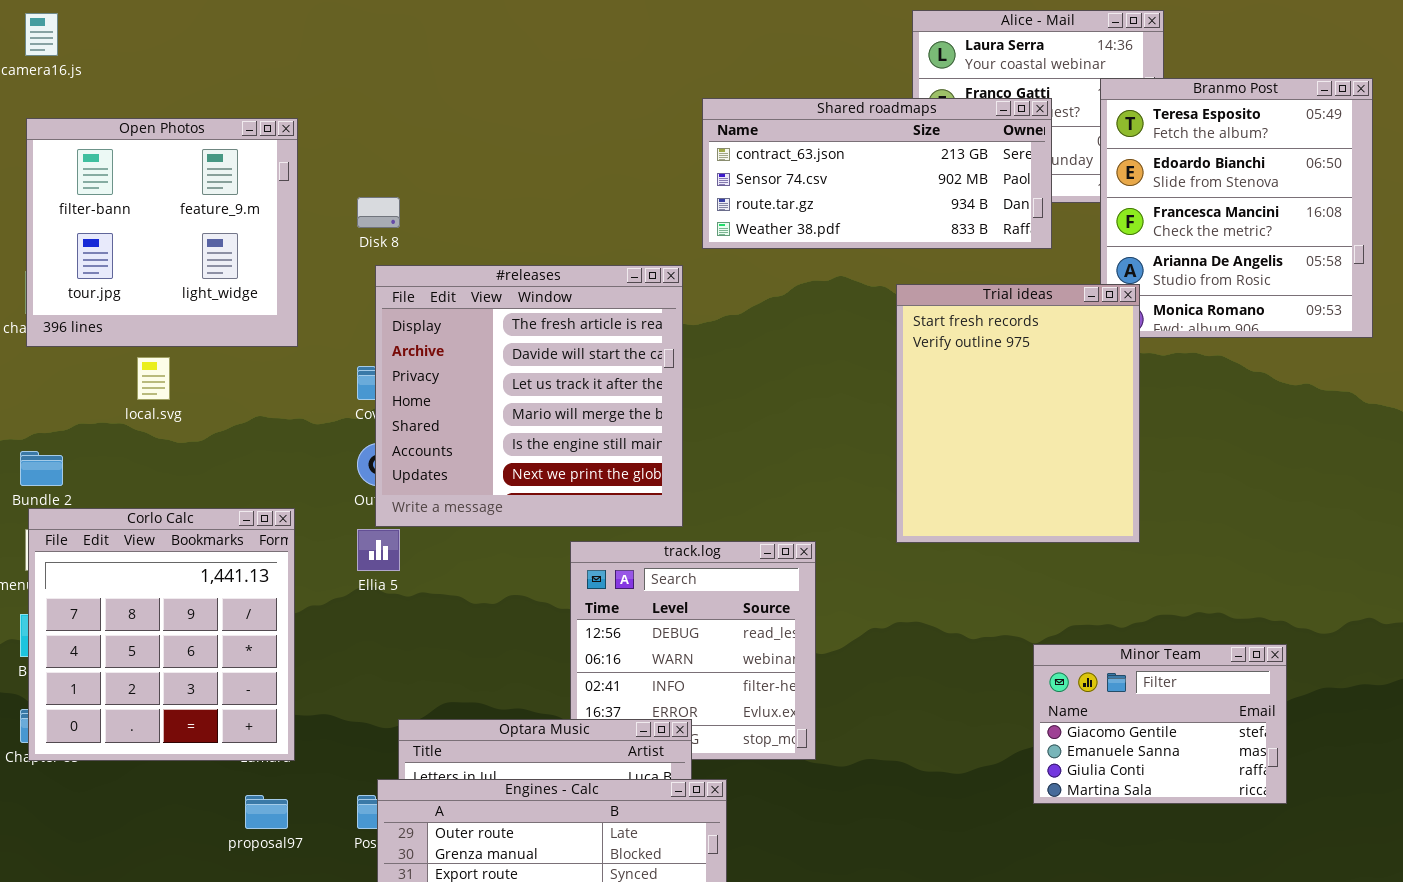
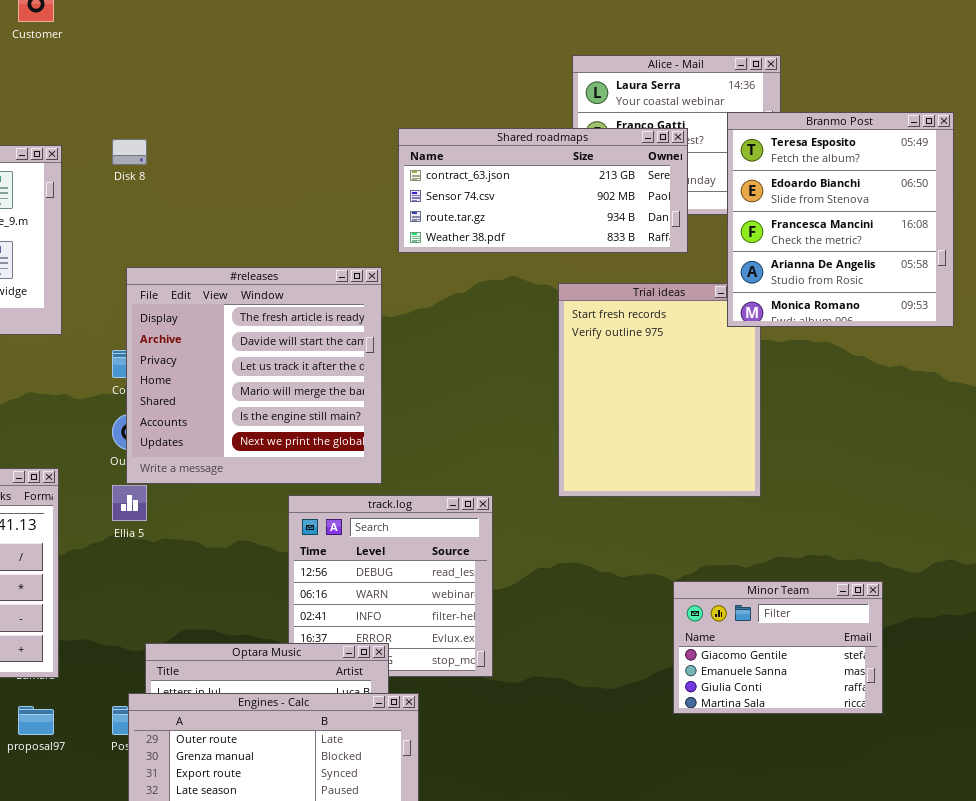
Branmo Post: [1100,78,1373,338] -> [727,112,954,327], raised
Disk 8: [357,197,400,228] -> [112,139,147,165], moved

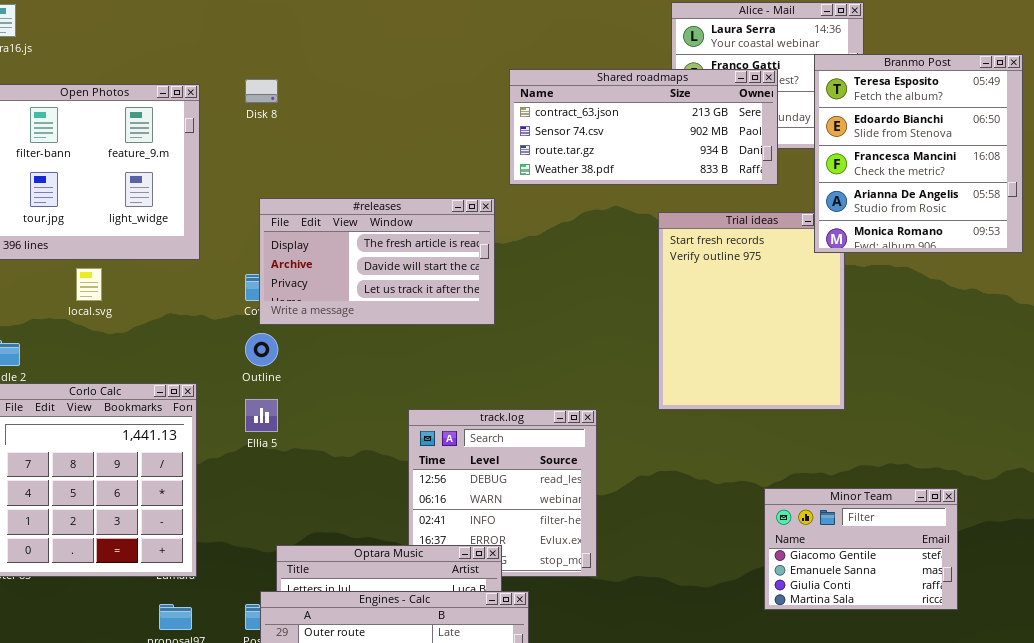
#releases: [126,267,382,484] -> [259,198,495,325], resized

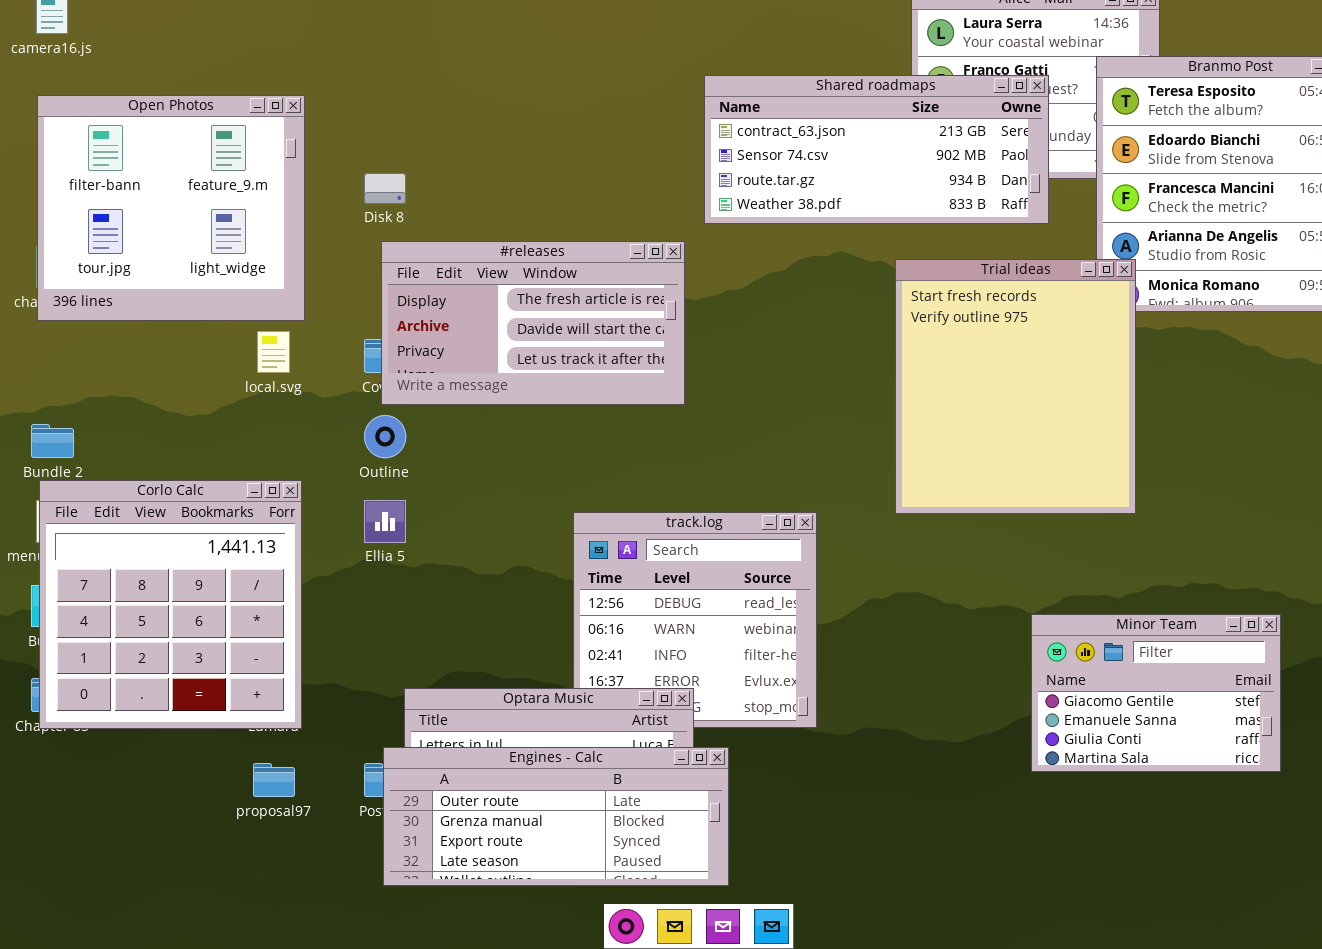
Disk 8: [245,79,278,103] -> [364,173,406,204], moved
Trial ideas: [658,212,845,410] -> [895,259,1136,514], raised
local.svg: [76,268,102,301] -> [257,331,290,373], moved

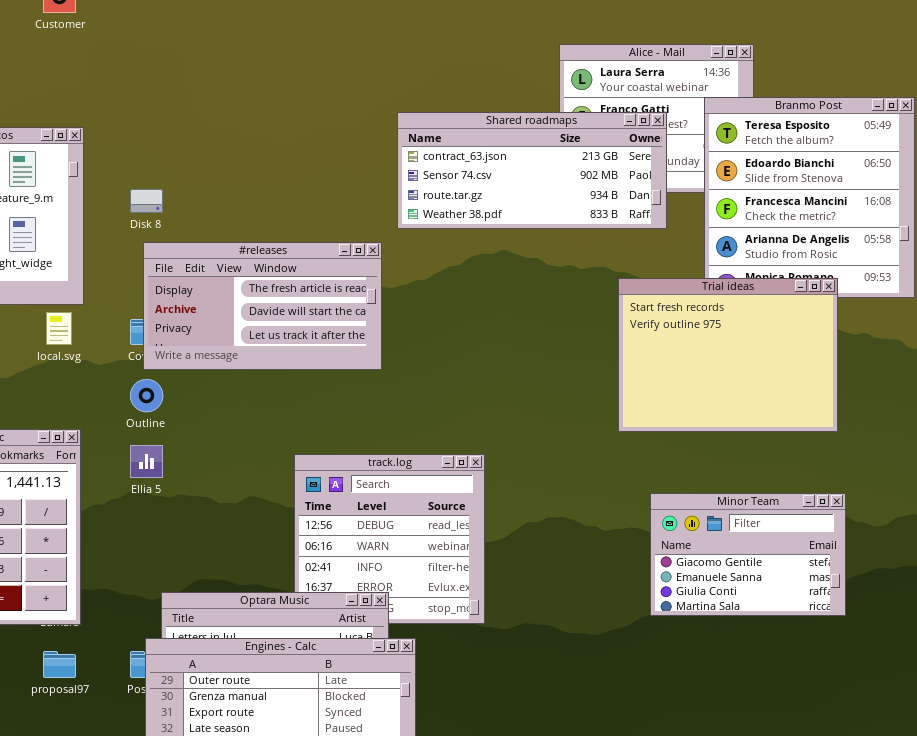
Trial ideas: [895,259,1136,514] -> [618,278,838,432], moved, resized
Minor Team: [1031,614,1281,772] -> [650,493,846,616], moved

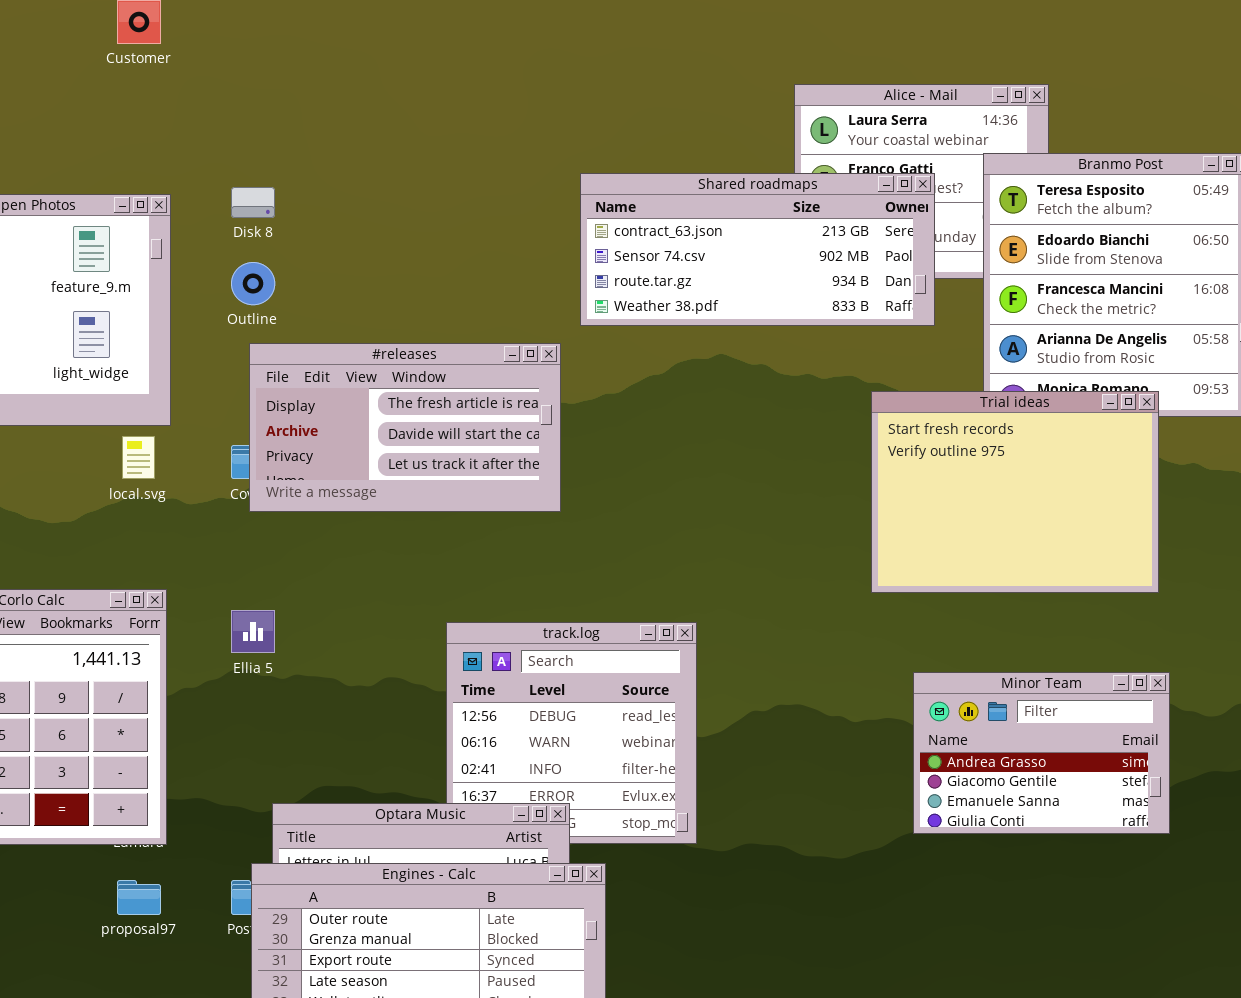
Disk 8: [130,189,163,213] -> [231,187,275,218], moved
Outline: [130,379,163,412] -> [231,262,275,305], moved
Minor Team: [650,493,846,616] -> [913,672,1170,834], scrolled up 1 row

